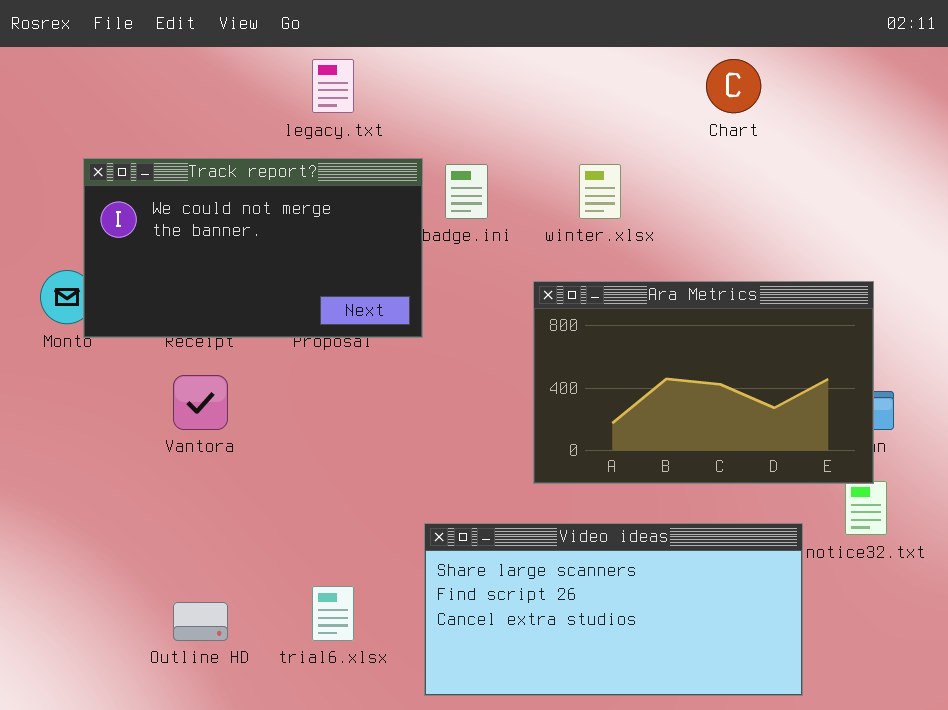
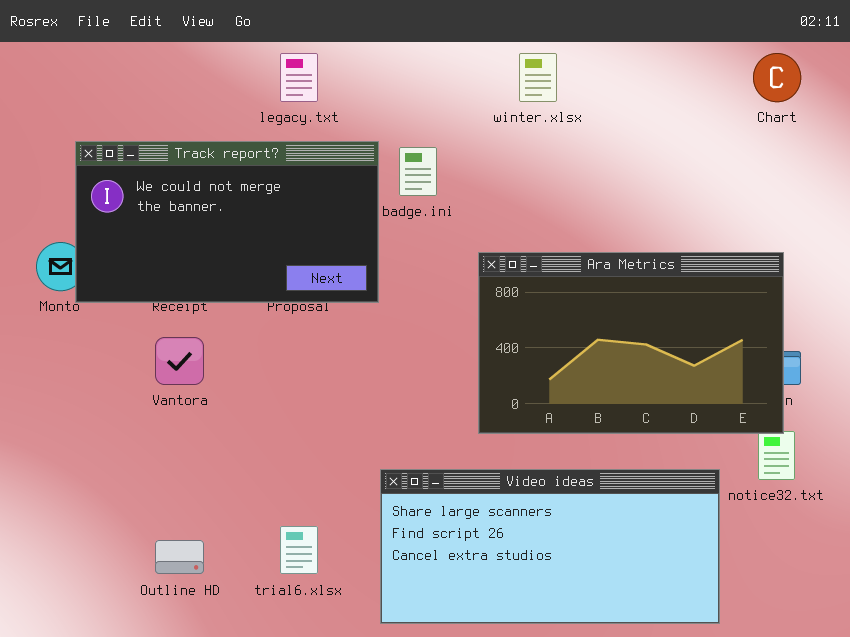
Chart: [706,59,761,113] -> [753,53,801,102], moved
winter.xlsx: [579,164,621,219] -> [519,53,557,102], moved

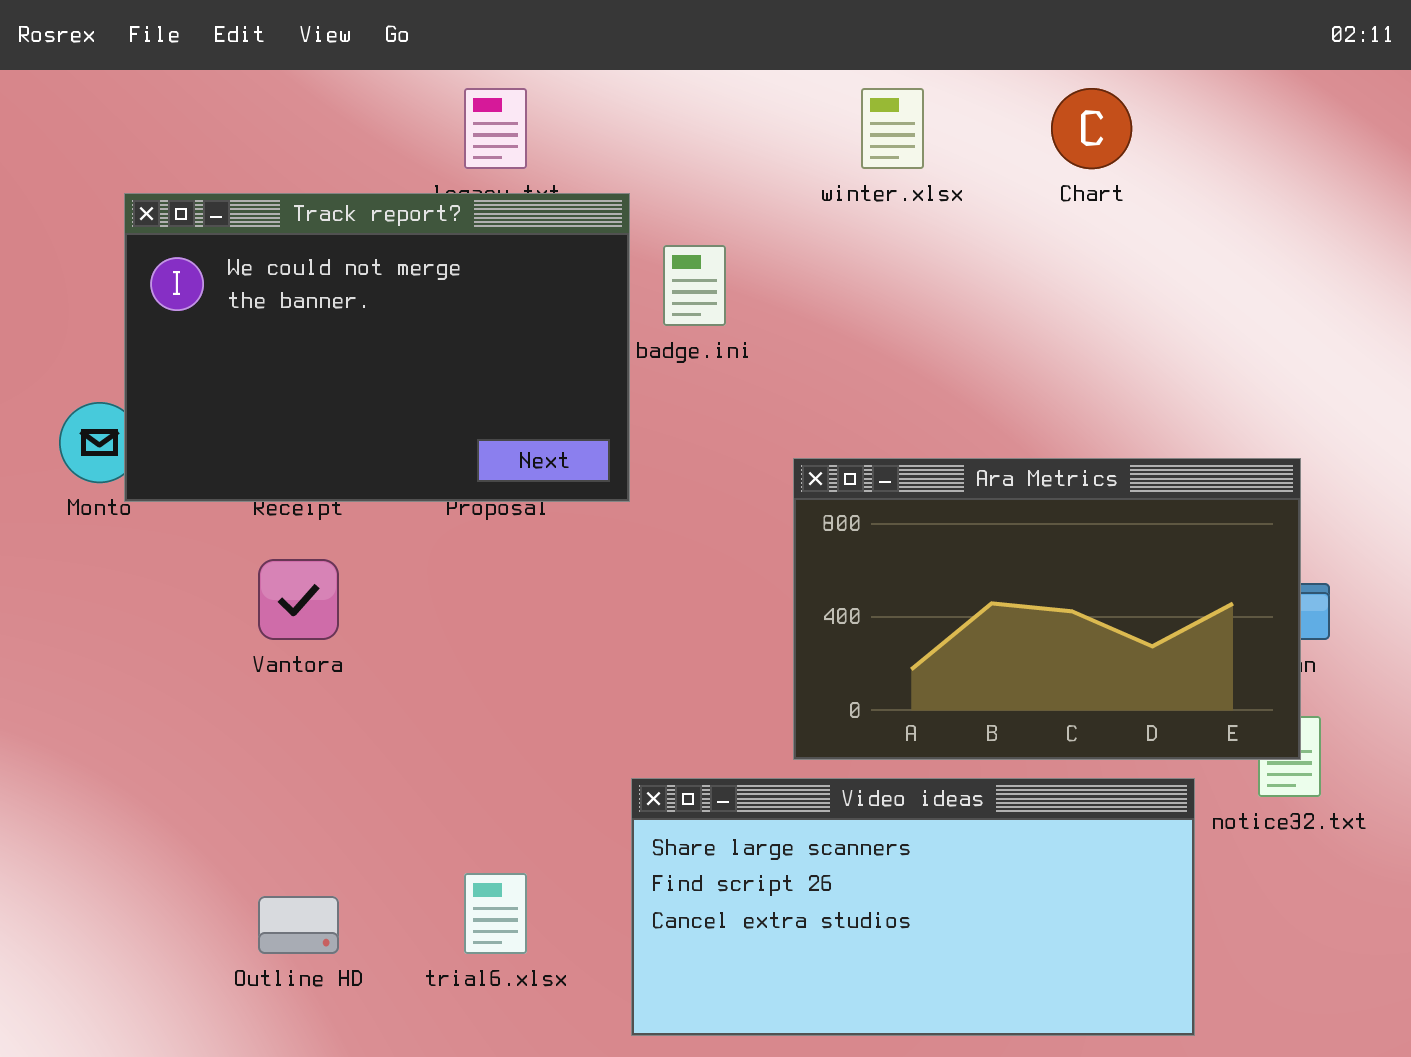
Chart: [753,53,801,102] -> [1051,88,1132,169], moved
Track report?: [75,141,379,303] -> [124,193,630,502], resized
Ara Metrics: [478,252,784,434] -> [793,458,1301,760], moved

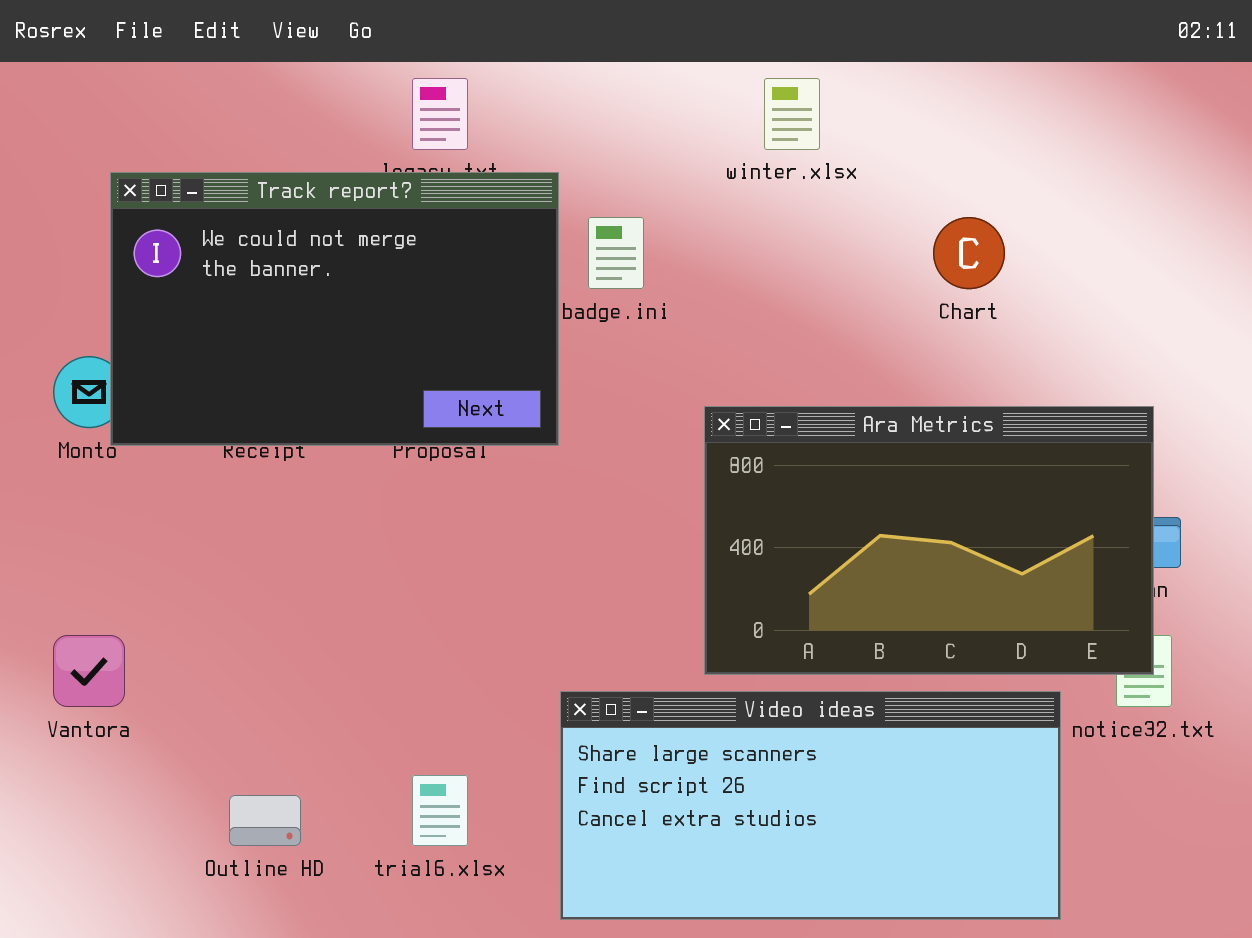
Chart: [1051,88,1132,169] -> [933,217,1005,289], moved
Vantora: [258,559,339,640] -> [53,635,125,707], moved

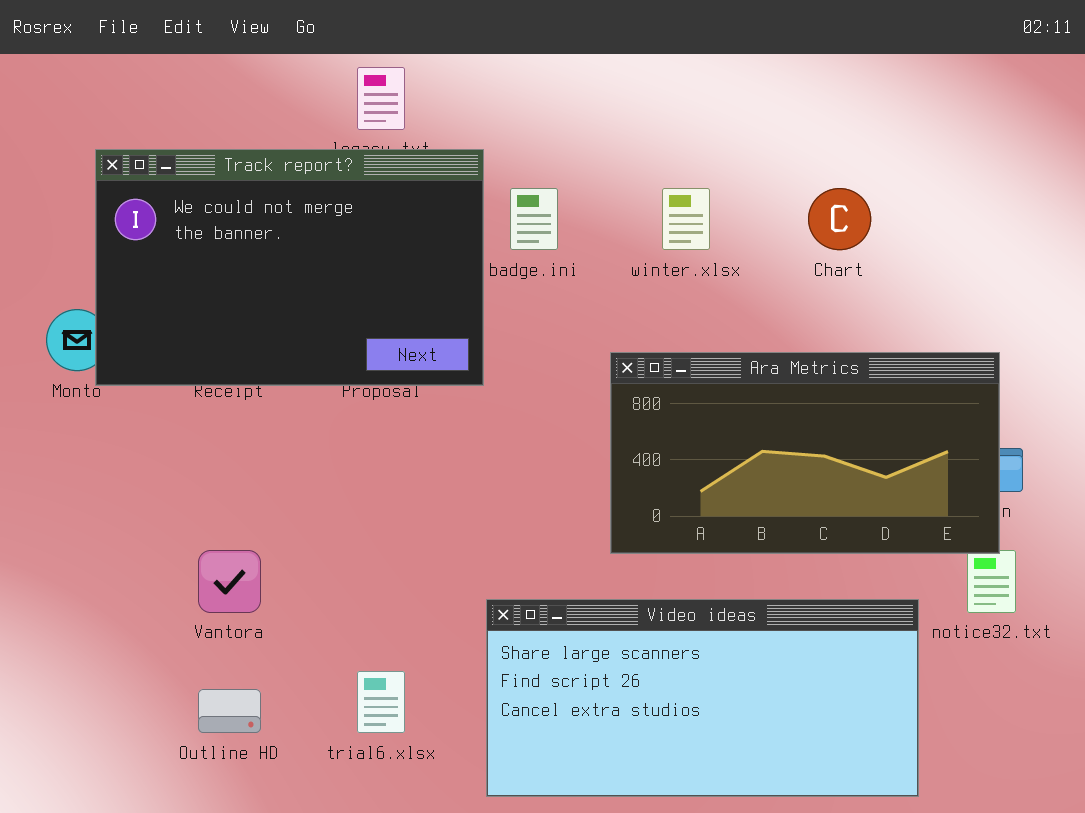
winter.xlsx: [764,78,820,150] -> [662,188,710,250], moved
Ara Metrics: [704,406,1154,675] -> [610,352,1000,554], resized
Vantora: [53,635,125,707] -> [198,550,261,613], moved

